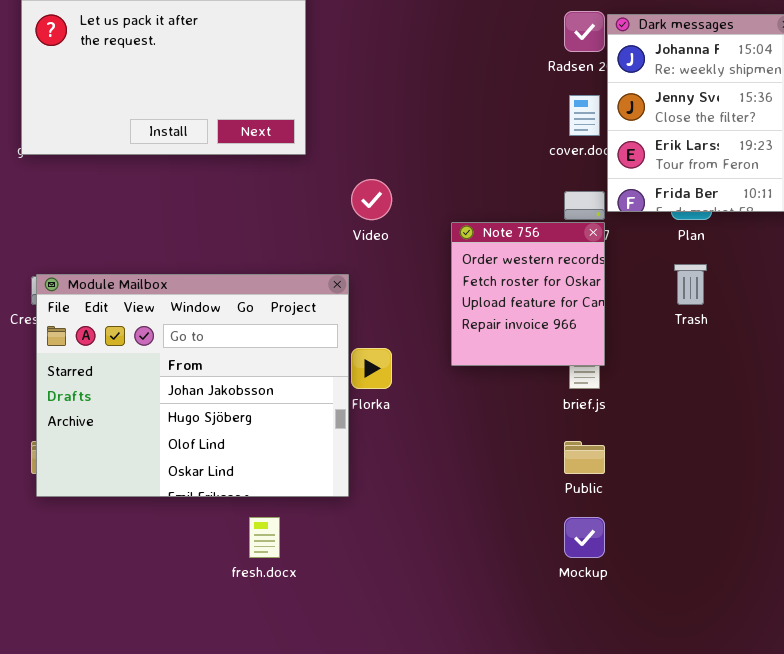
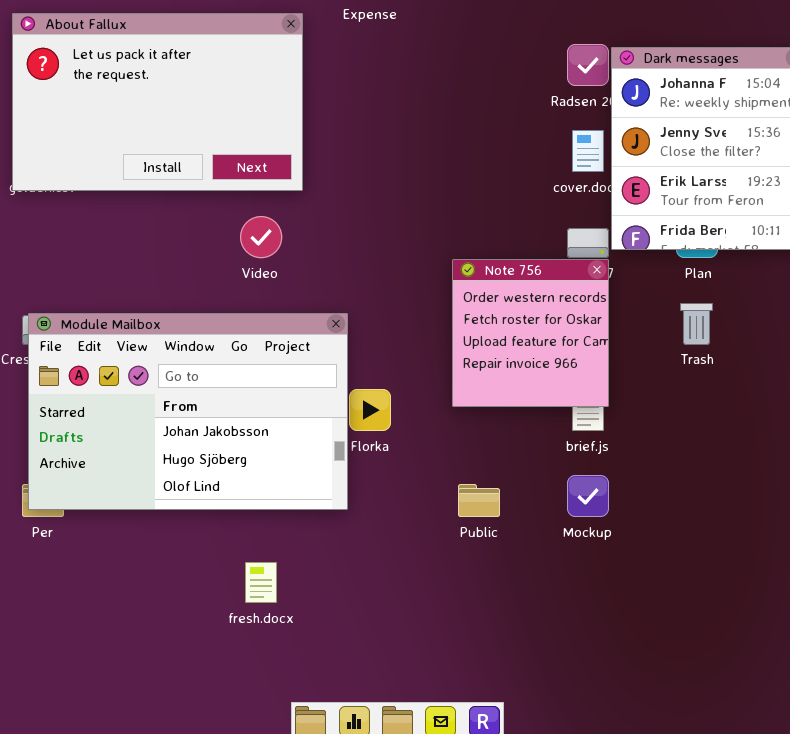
Video: [351,179,392,220] -> [240,216,282,258], moved
Module Mailbox: [36,274,349,497] -> [28,313,348,510], resized
Public: [564,441,605,474] -> [458,484,500,517], moved
Mockup: [564,517,605,558] -> [567,475,609,517], moved

